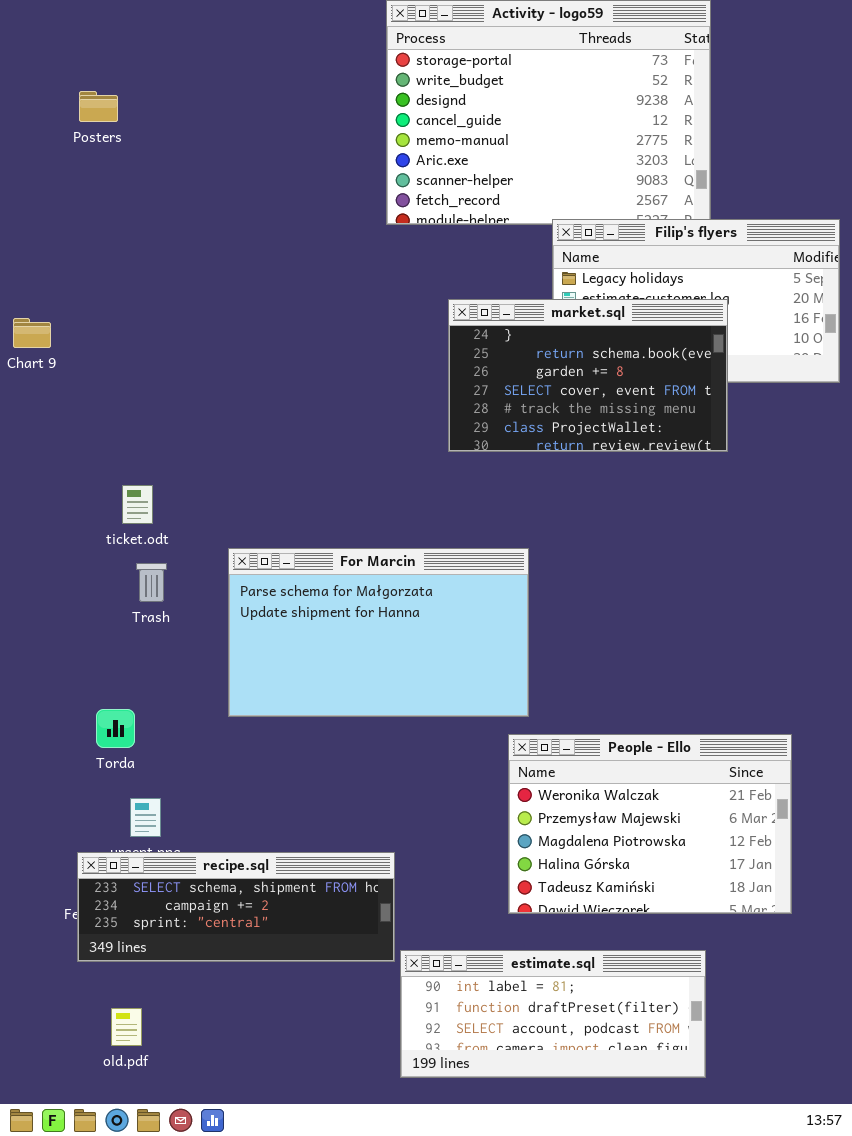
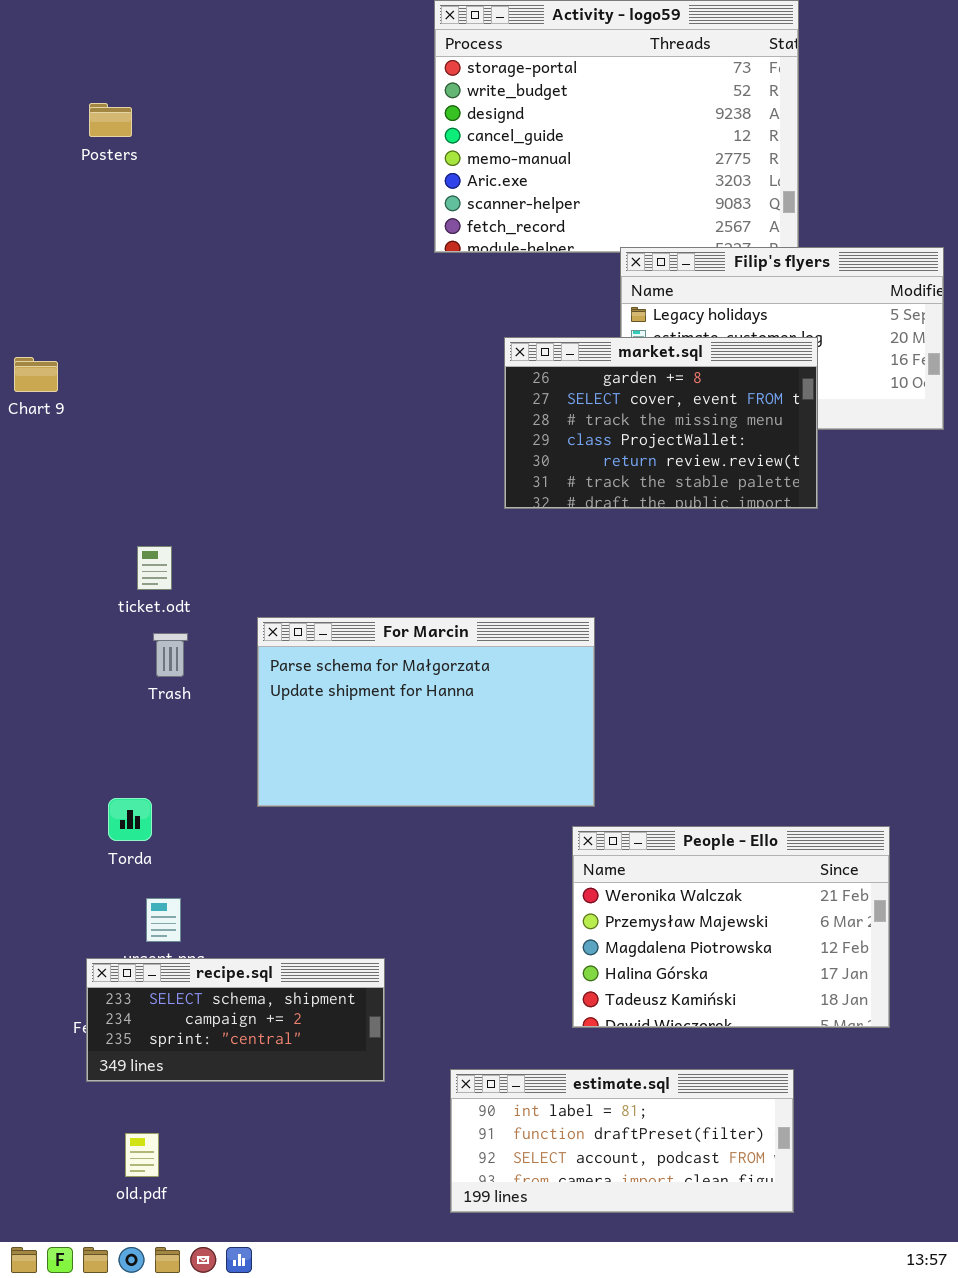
market.sql: [448,299,728,452] -> [504,337,818,509], scrolled down 2 rows
recipe.sql: [77,852,395,962] -> [86,958,385,1082], resized

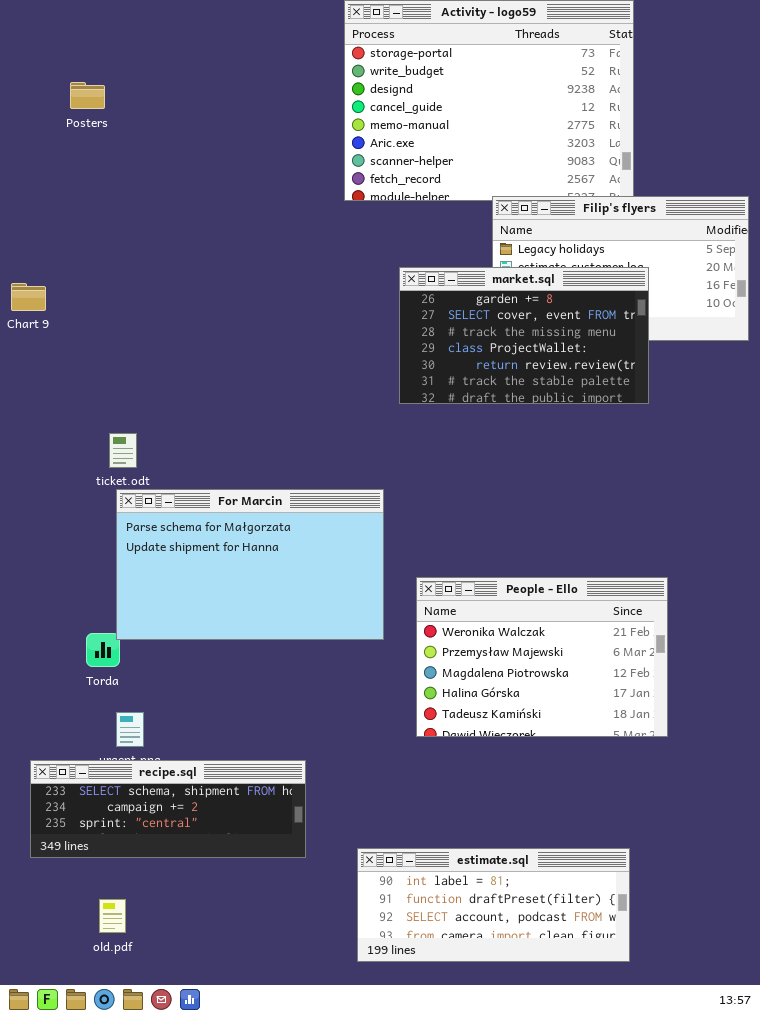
For Marcin: [257,617,595,807] -> [116,489,384,640], moved
People - Ello: [572,826,890,1028] -> [416,577,668,737], moved
recipe.sql: [86,958,385,1082] -> [30,760,306,858], resized

